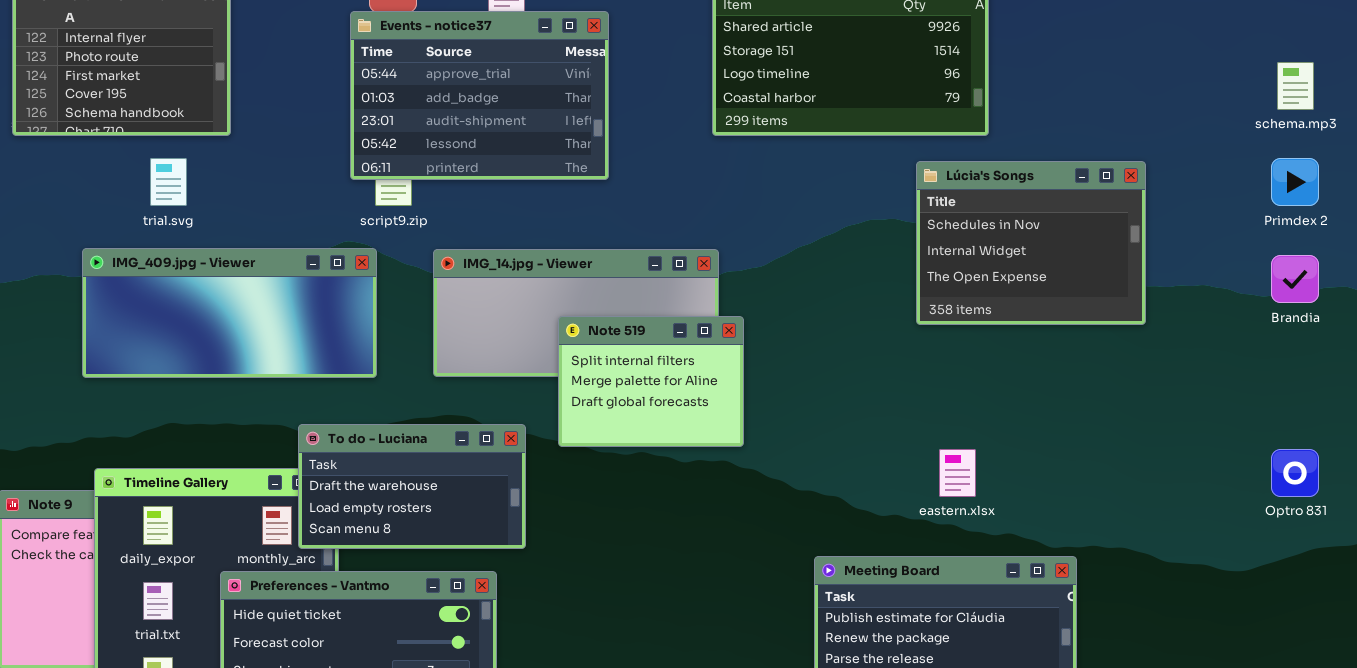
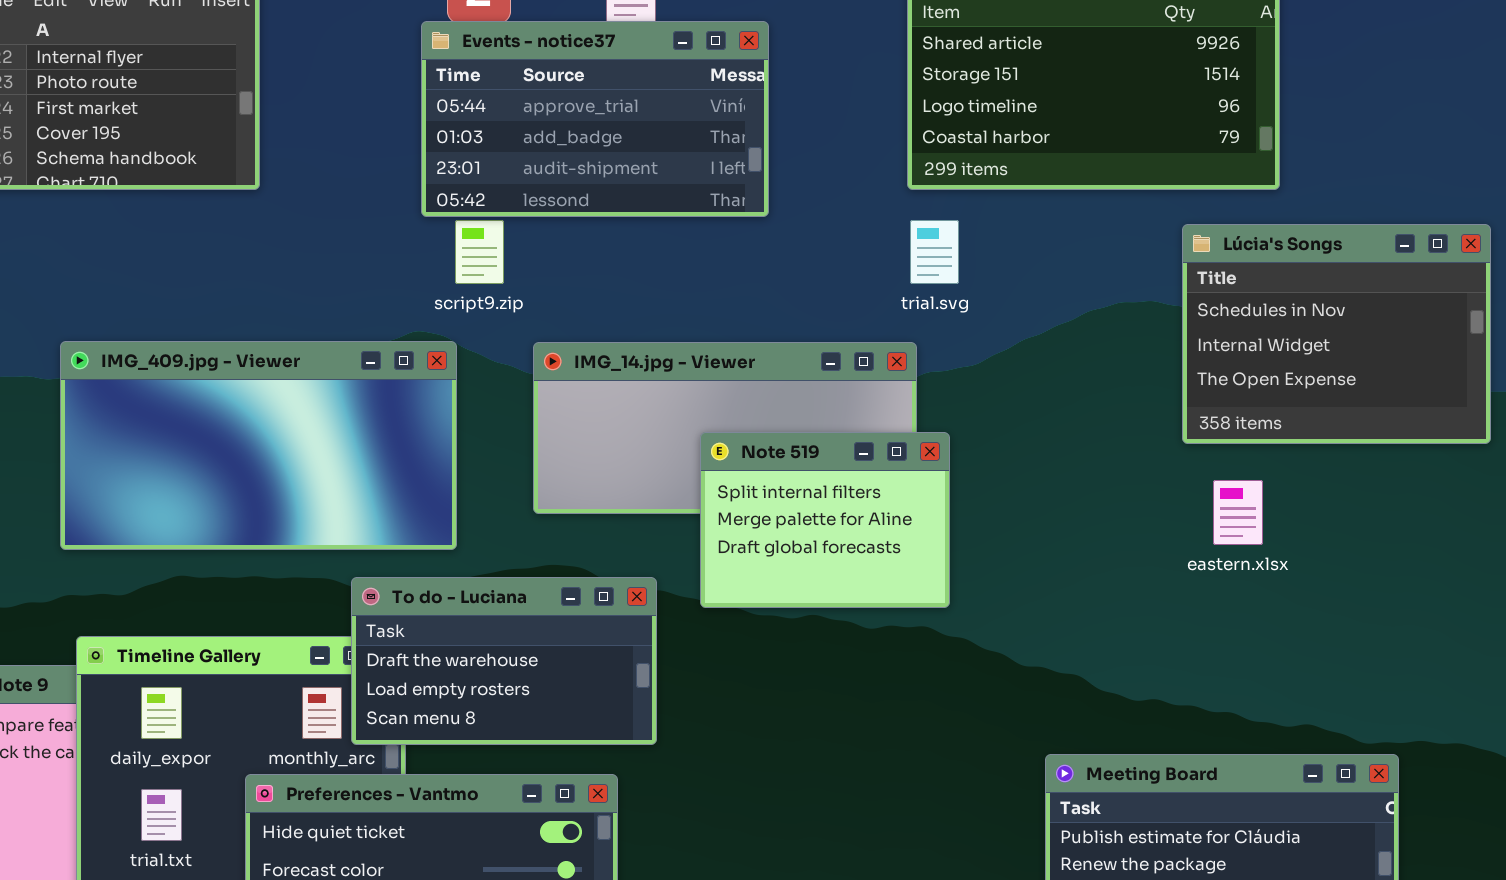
Events - notice37: [350,11,609,180] -> [421,21,769,217], resized
trial.svg: [150,158,187,206] -> [910,220,959,284], moved
IMG_409.jpg - Viewer: [82,248,377,378] -> [60,341,457,550], resized
eastern.xlsx: [939,449,976,497] -> [1213,480,1263,545], moved

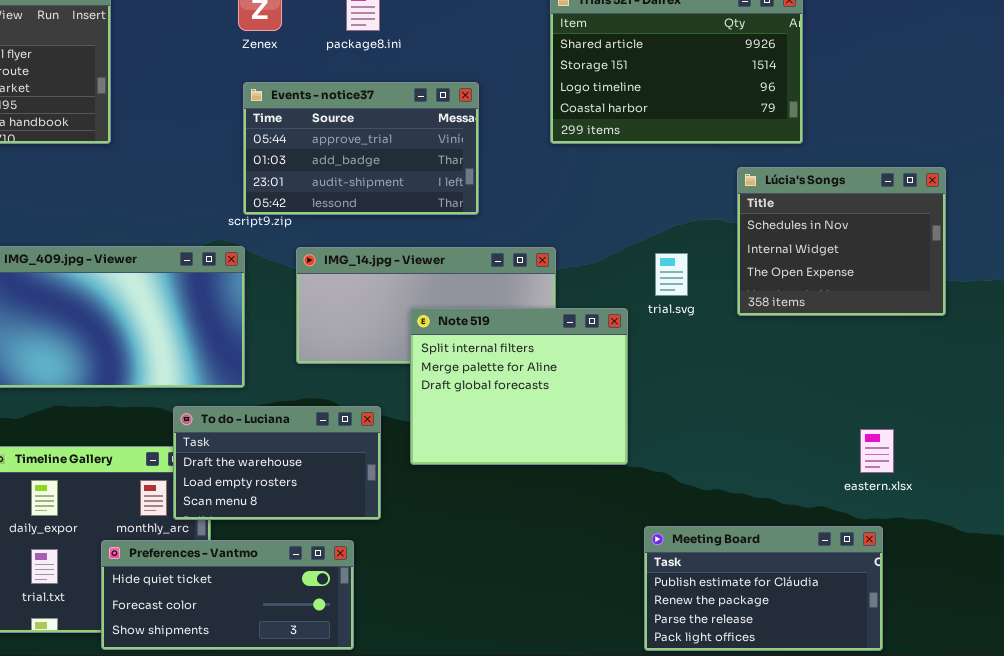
Events - notice37: [421,21,769,217] -> [243,82,479,215], moved
trial.svg: [910,220,959,284] -> [655,253,688,296], moved
Note 519: [700,432,950,608] -> [410,308,628,465], resized
eastern.xlsx: [1213,480,1263,545] -> [860,429,894,473], moved

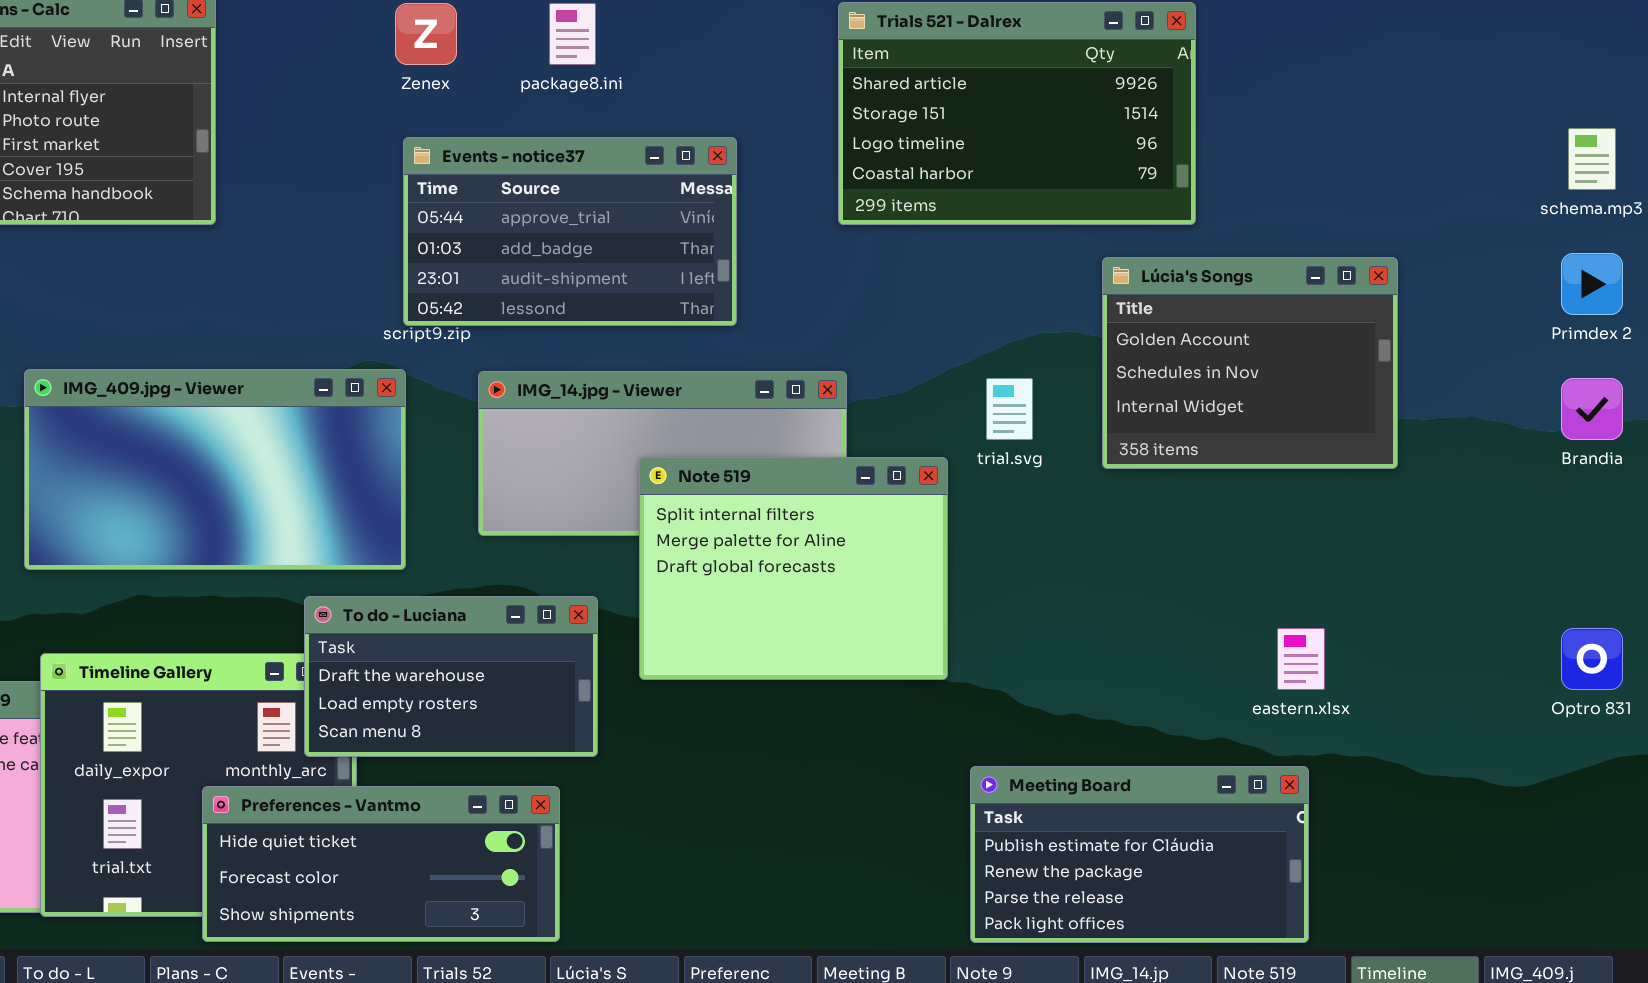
Lúcia's Songs: [737,167,946,316] -> [1102,257,1398,469], scrolled up 1 row

